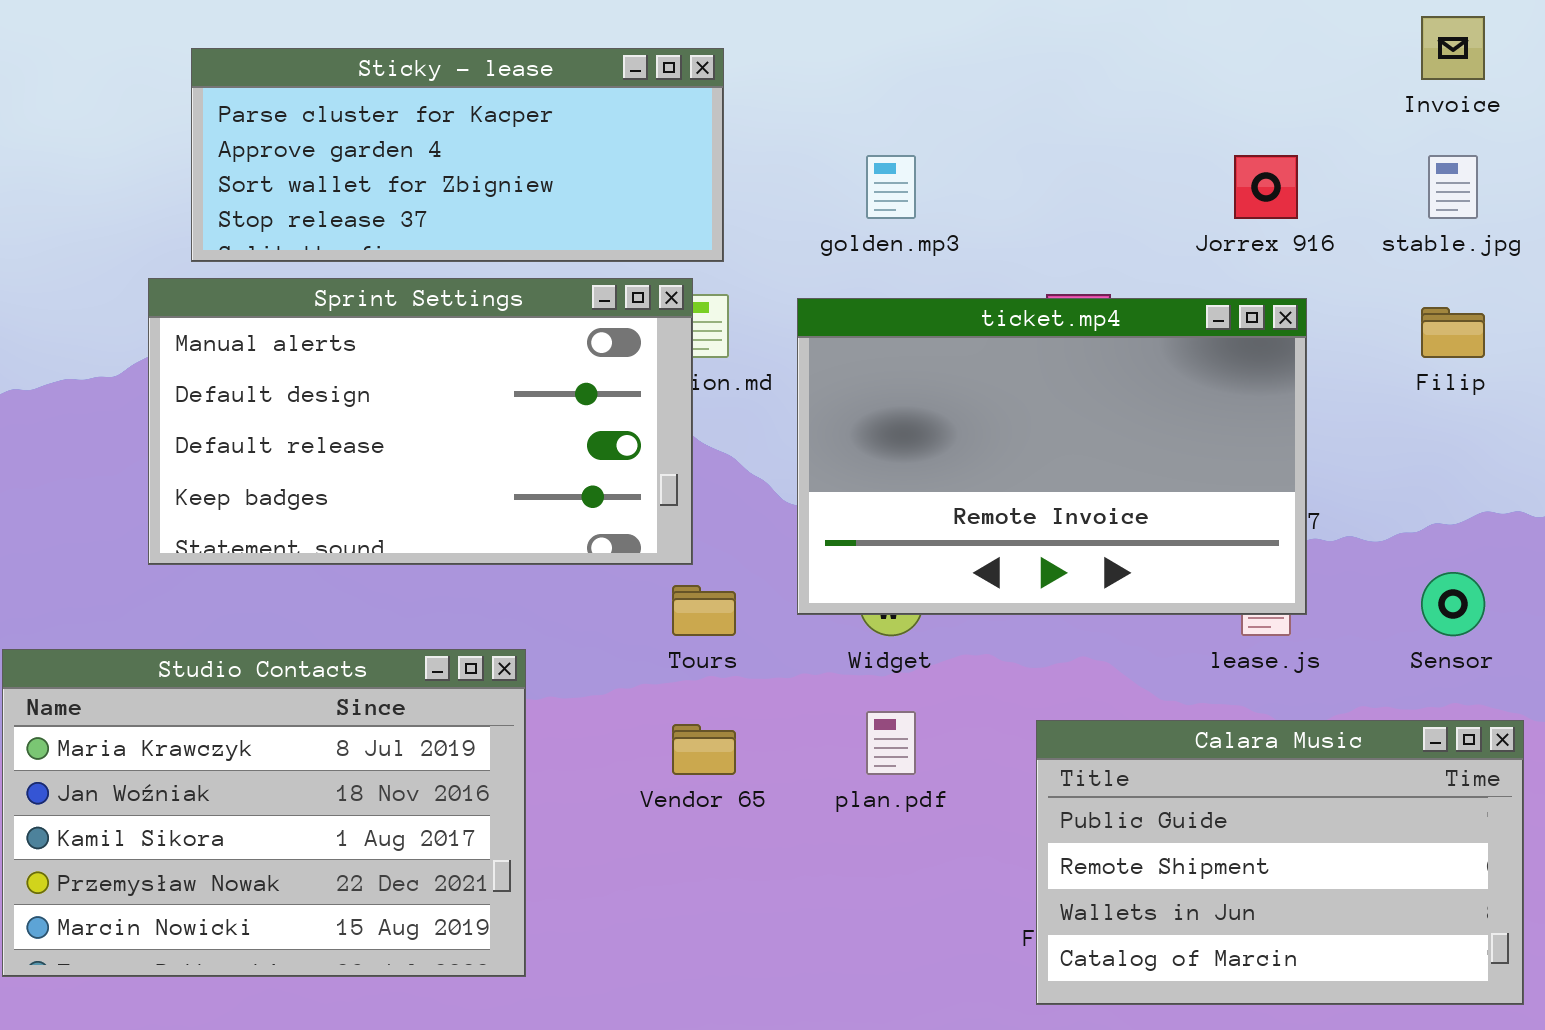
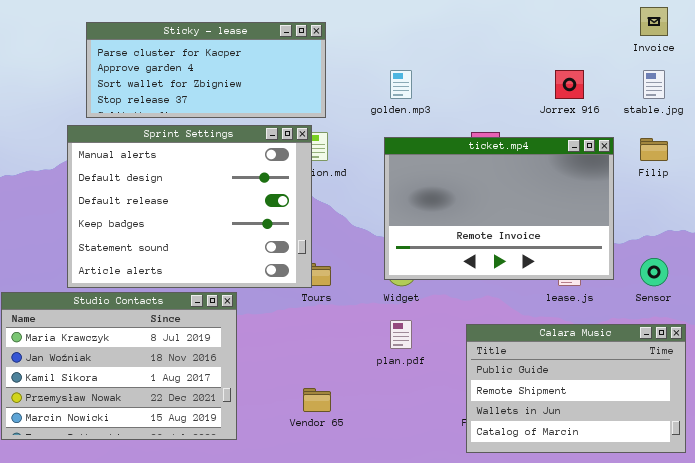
Sprint Settings: [148,278,693,565] -> [67,125,312,288], resized
ticket.mp4: [797,298,1307,615] -> [384,137,614,280], moved
Vendor 65: [672,724,736,775] -> [303,388,331,412], moved

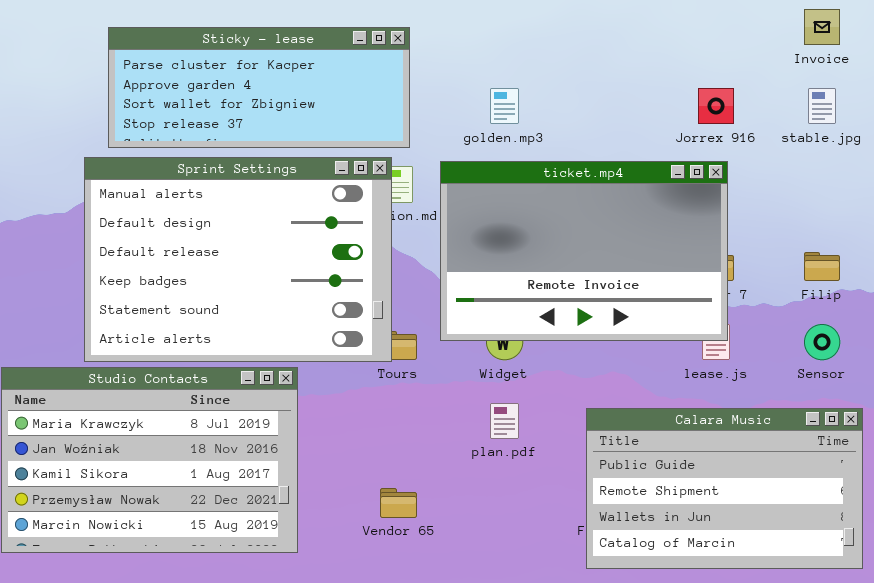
ticket.mp4: [384,137,614,280] -> [440,161,728,341], moved
Filip: [640,138,668,161] -> [804,252,840,281], moved

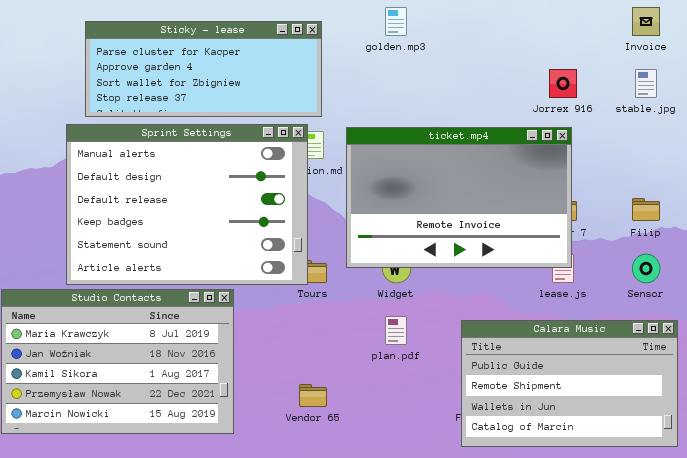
golden.mp3: [490,88,519,124] -> [385,7,407,36], moved

